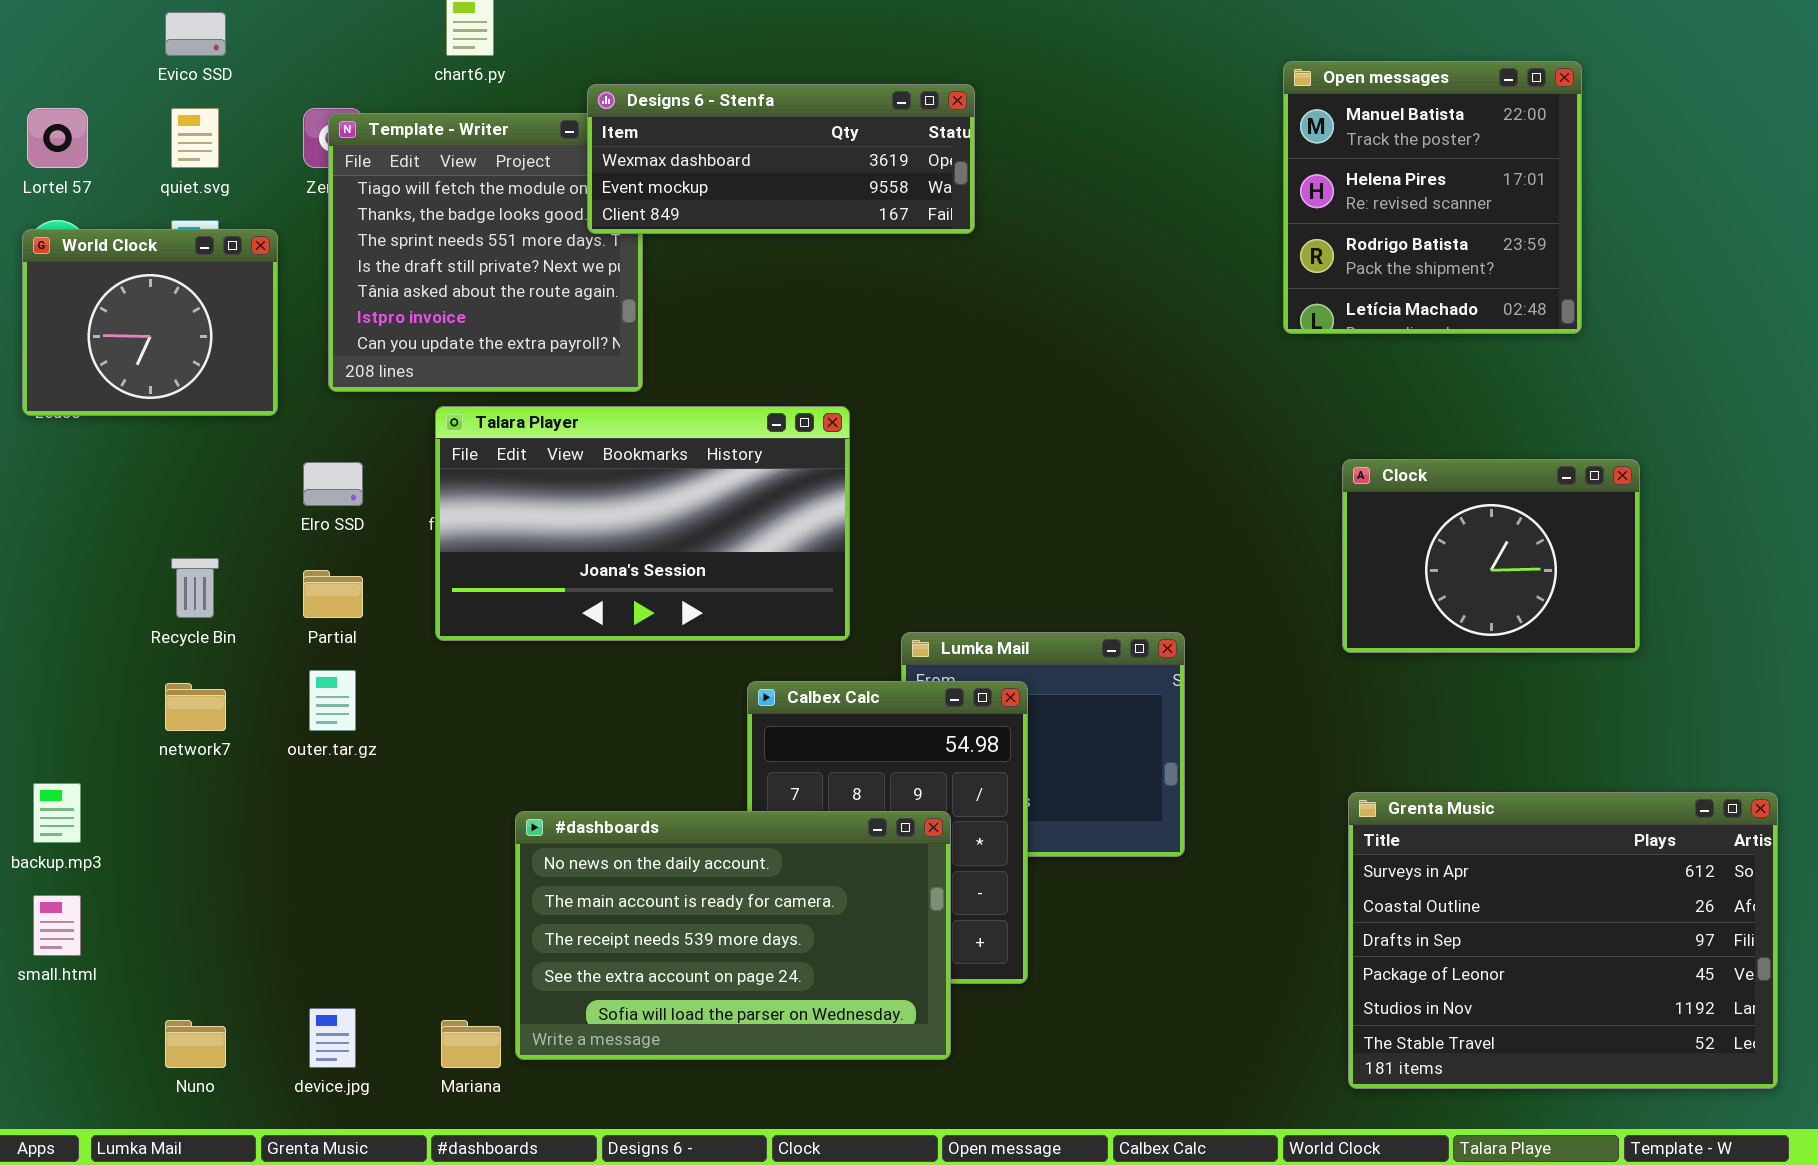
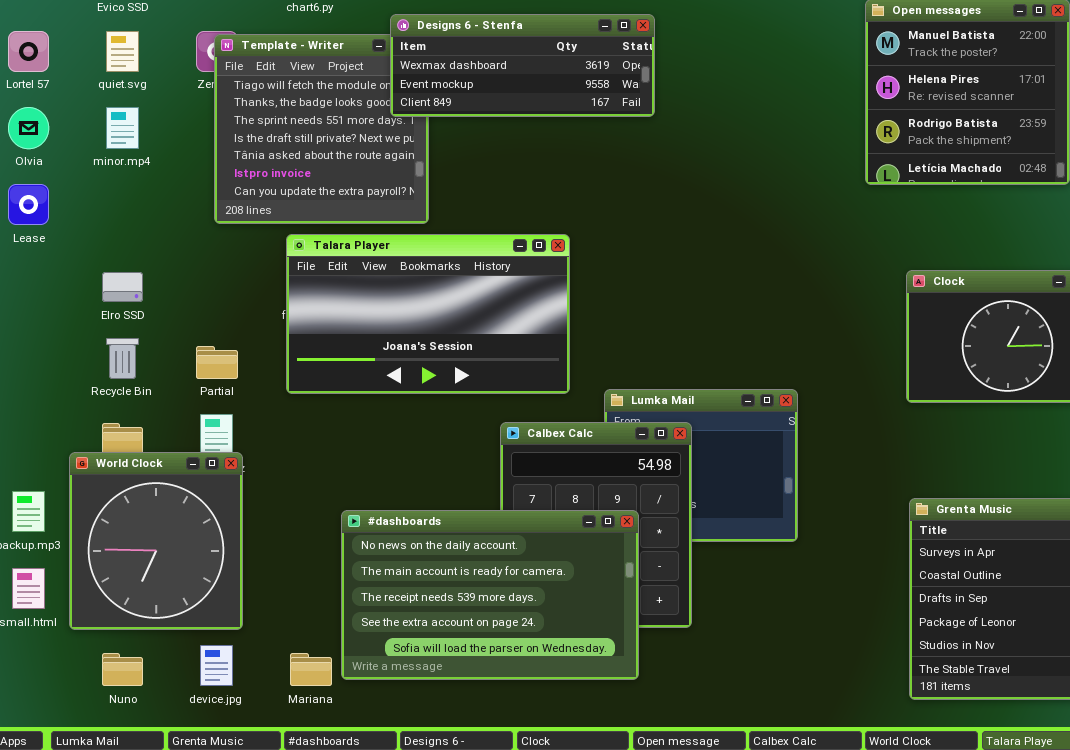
World Clock: [22,229,278,416] -> [69,452,243,630], moved, resized
Elro SSD: [303,462,363,506] -> [102,272,143,302], moved

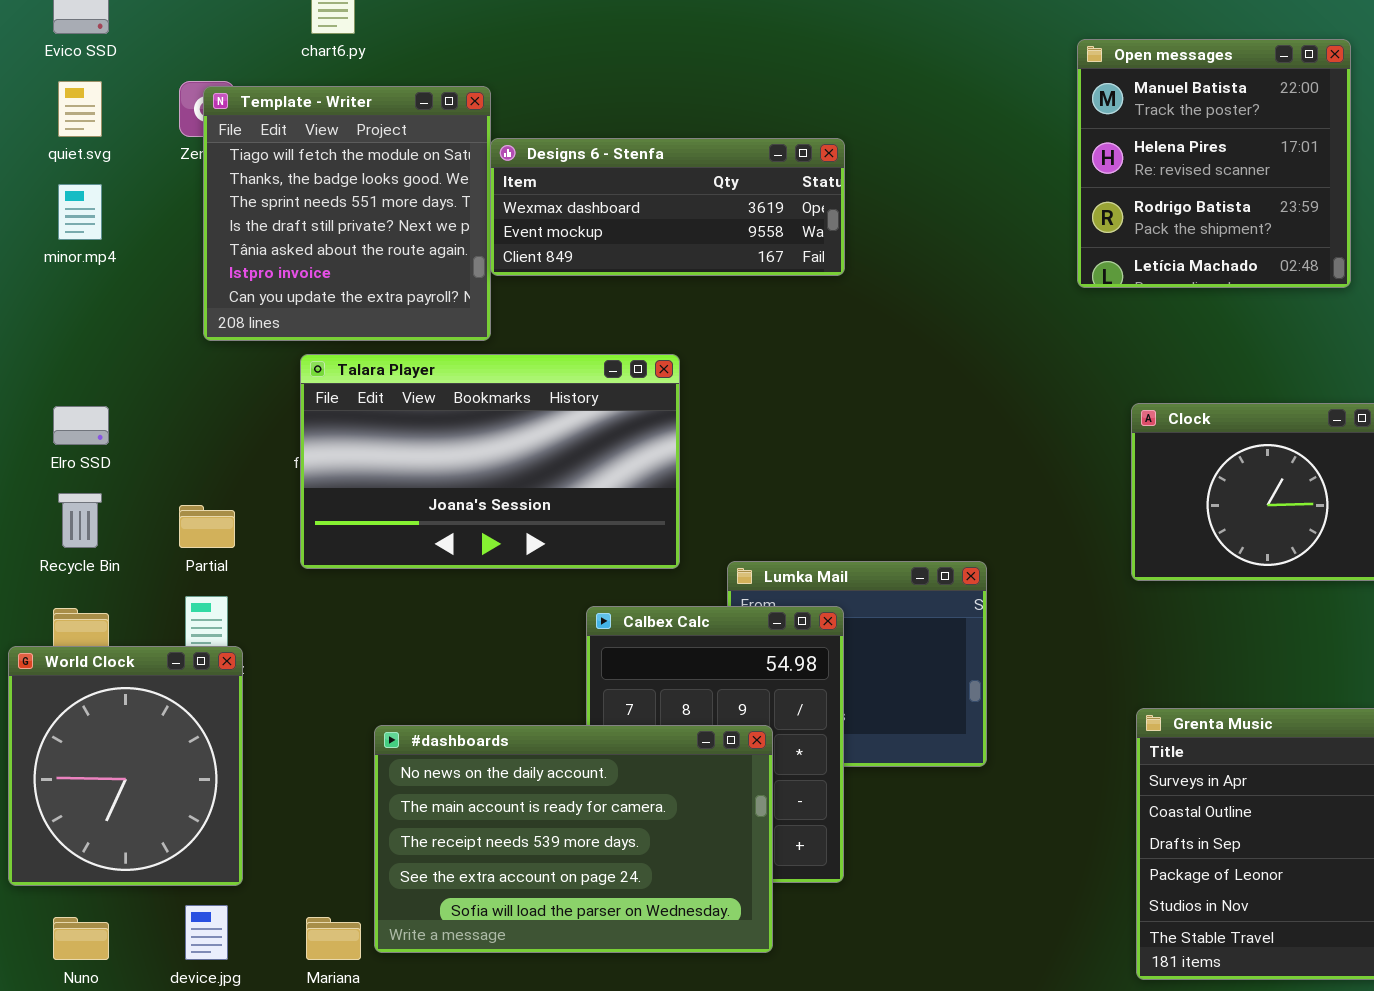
Designs 6 - Stenfa: [390,14,655,117] -> [490,138,845,276], moved

